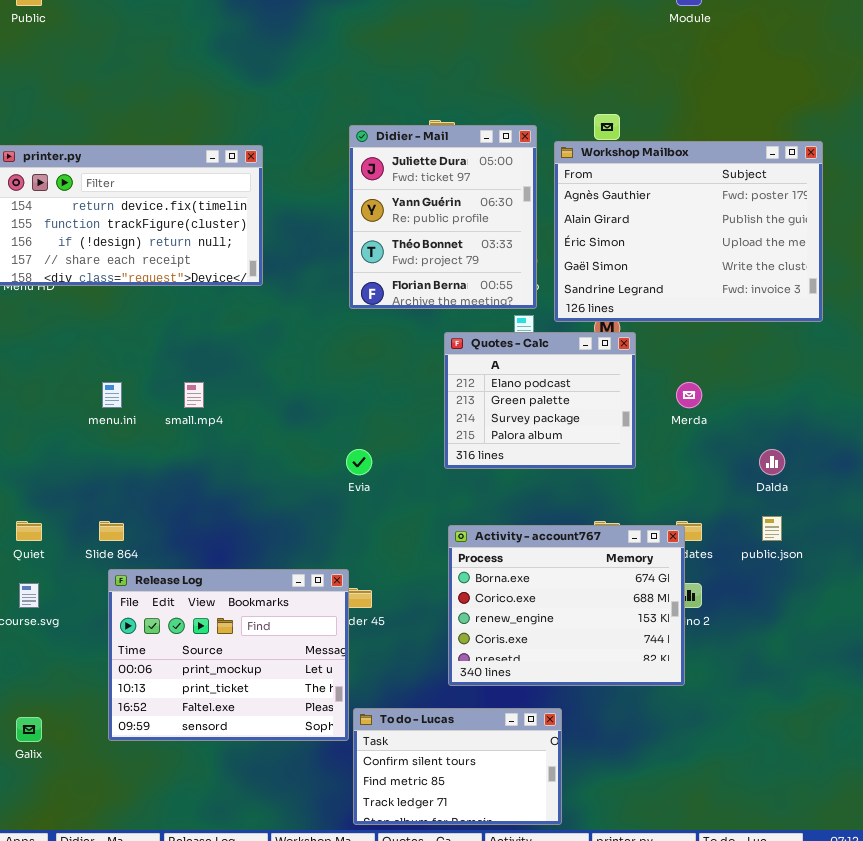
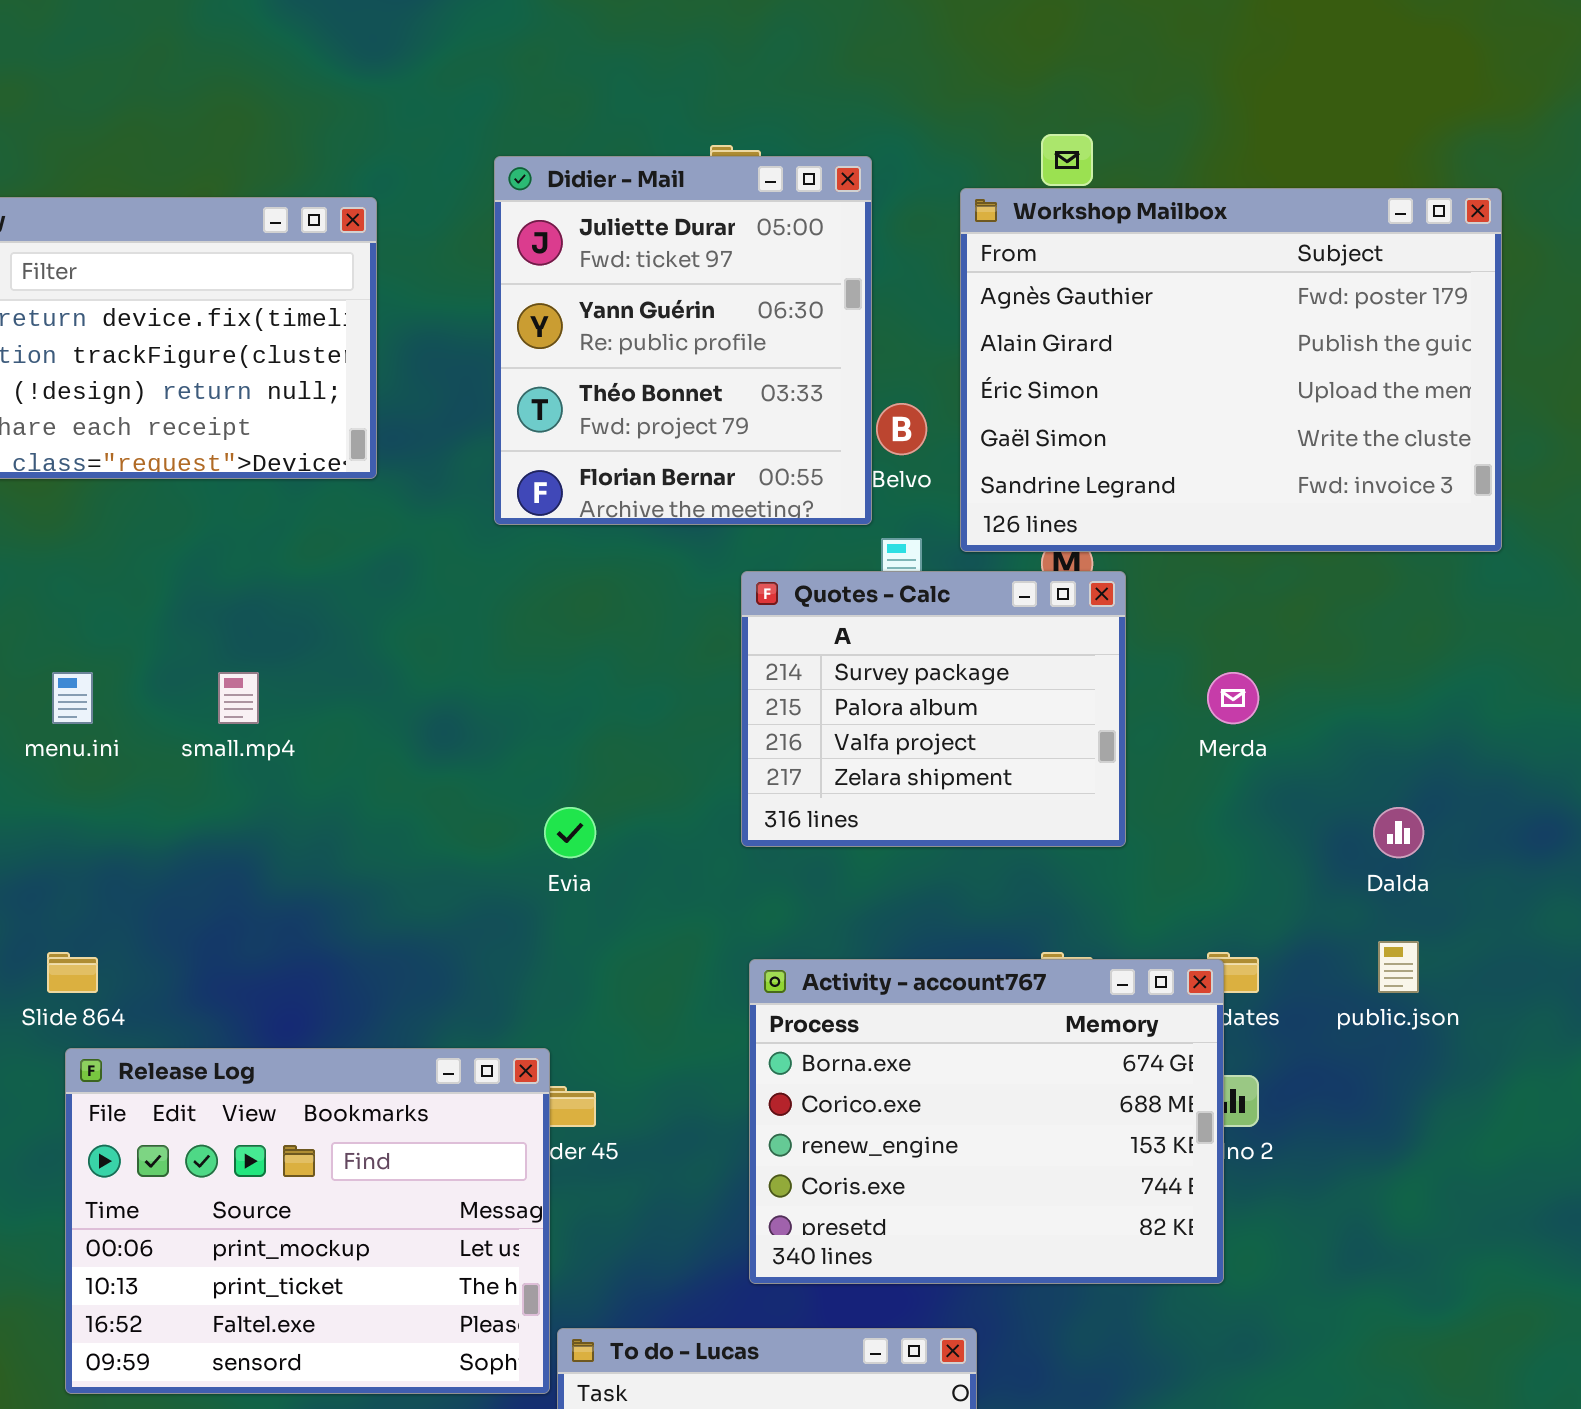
Didier - Mail: [349,125,537,309] -> [494,156,872,525], moved
Quotes - Calc: [444,332,636,469] -> [741,571,1126,847], scrolled down 2 rows

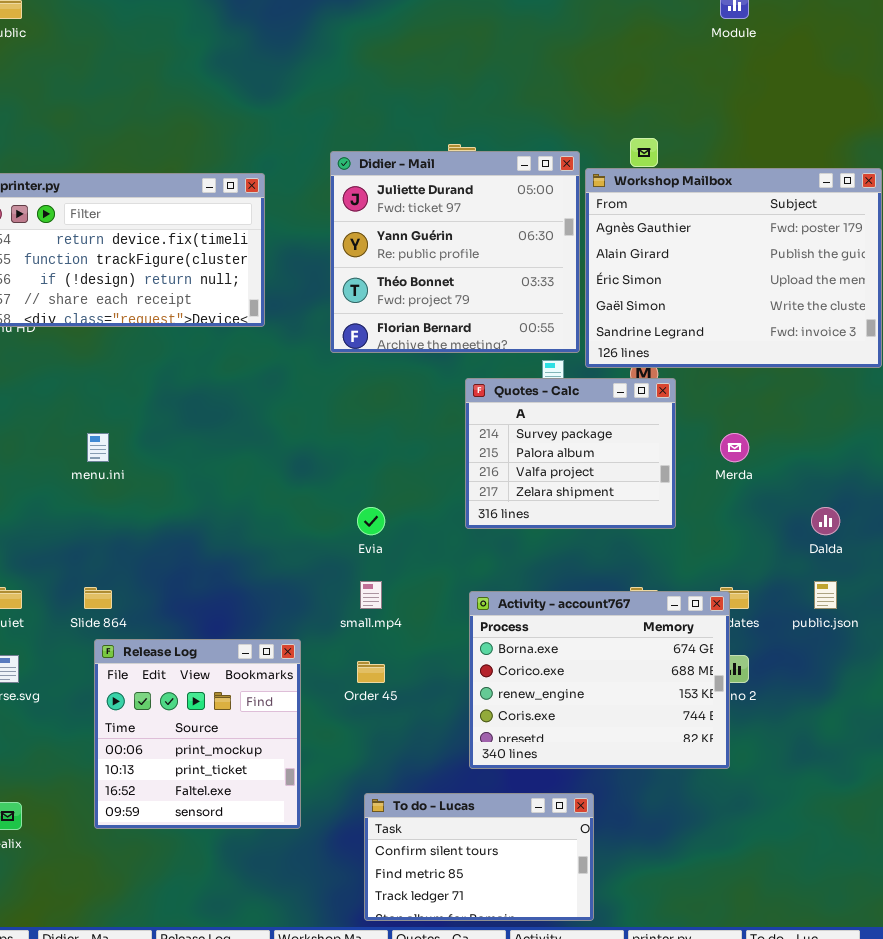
Didier - Mail: [494,156,872,525] -> [330,151,580,353], resized
small.mp4: [218,672,259,724] -> [360,581,382,609], moved
Release Log: [65,1048,550,1394] -> [94,639,301,829], resized

